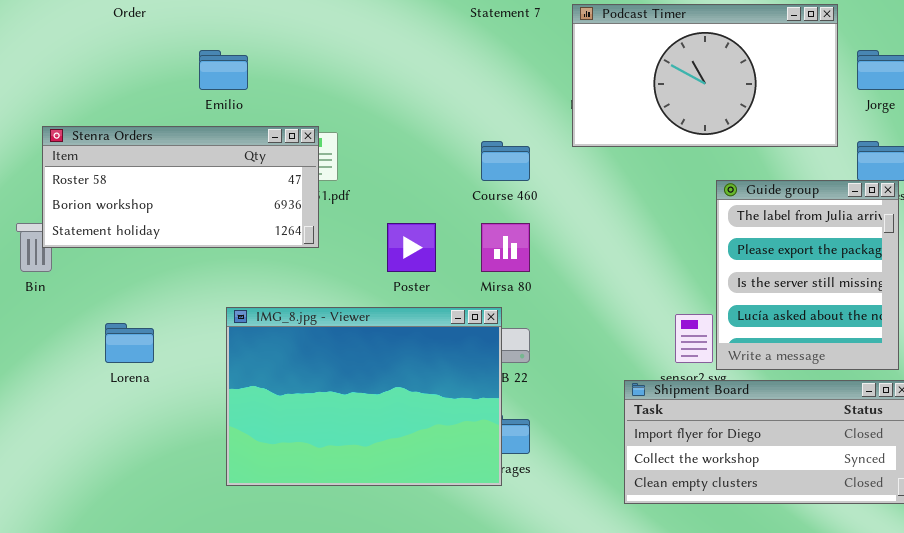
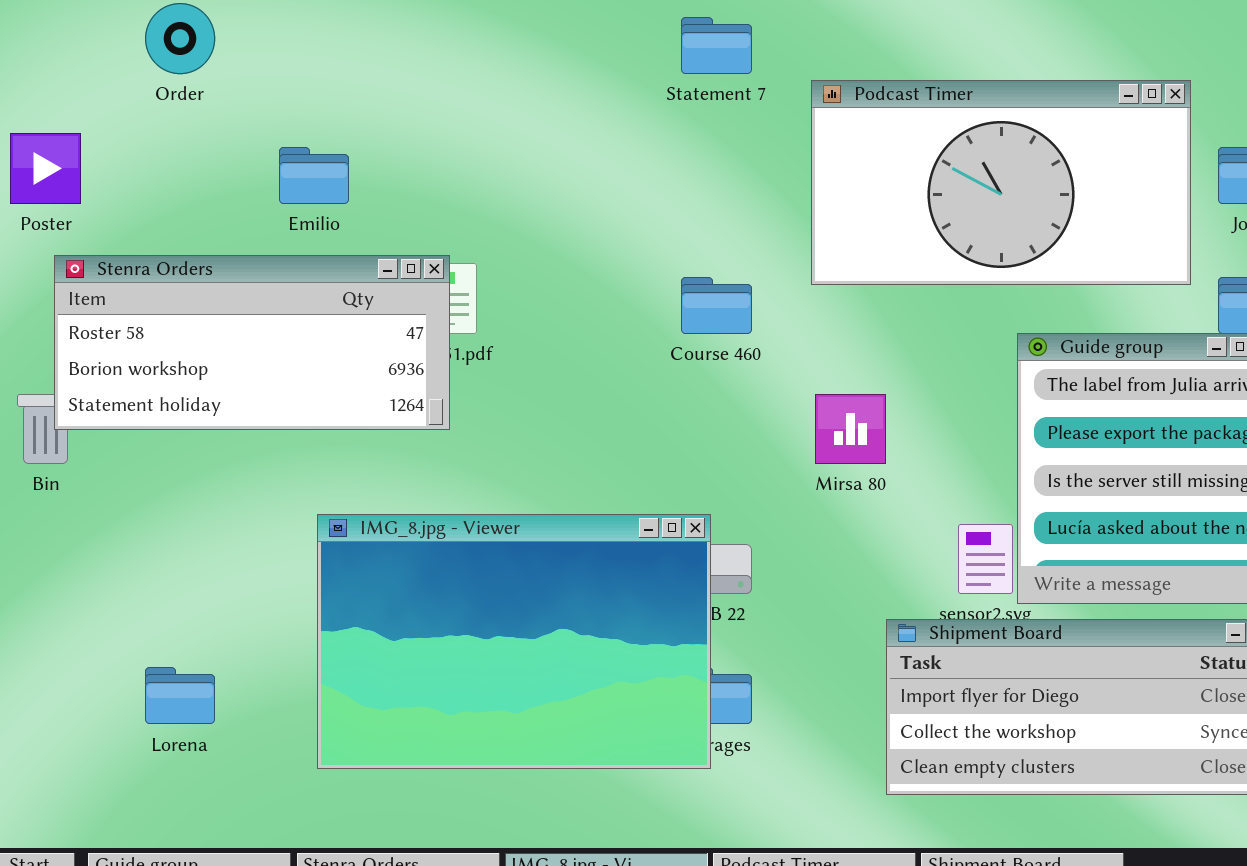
Poster: [387,223,436,272] -> [10,133,81,204], moved
Mirsa 80: [481,223,530,272] -> [815,394,886,464], moved
Lorena: [105,323,154,363] -> [145,667,215,724], moved

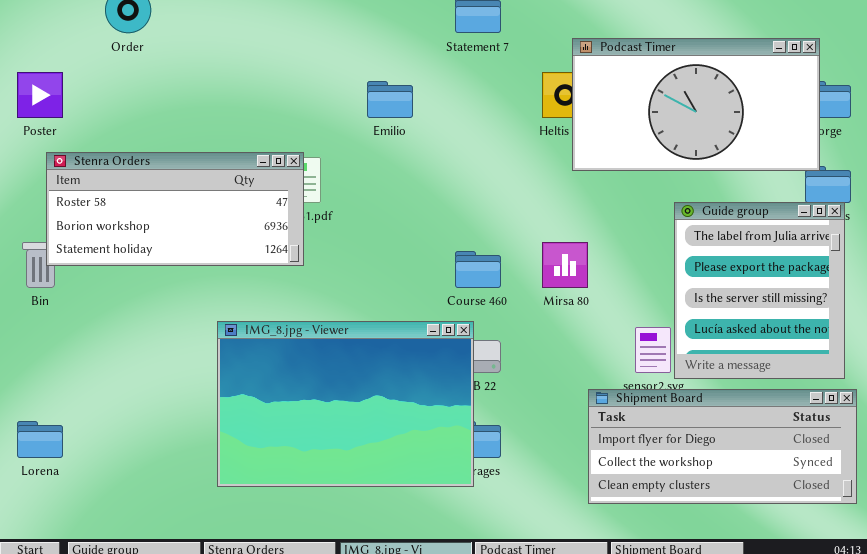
Podcast Timer: [811,80,1191,285] -> [572,38,820,171], moved
Emilio: [279,147,349,204] -> [367,81,413,118], moved
Course 460: [681,277,752,334] -> [455,251,501,288], moved
Lorena: [145,667,215,724] -> [17,421,63,458], moved

